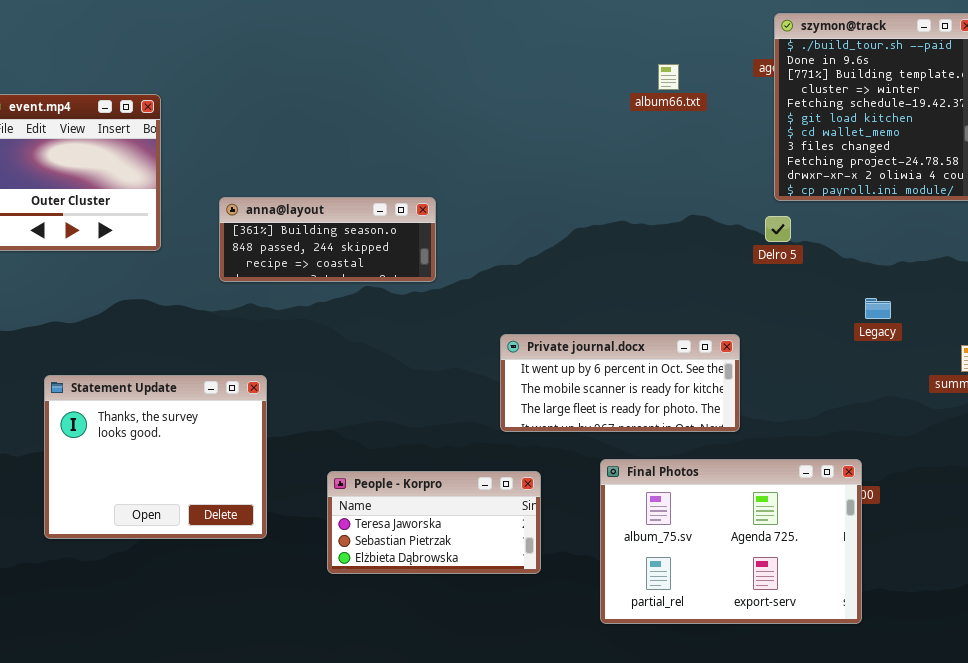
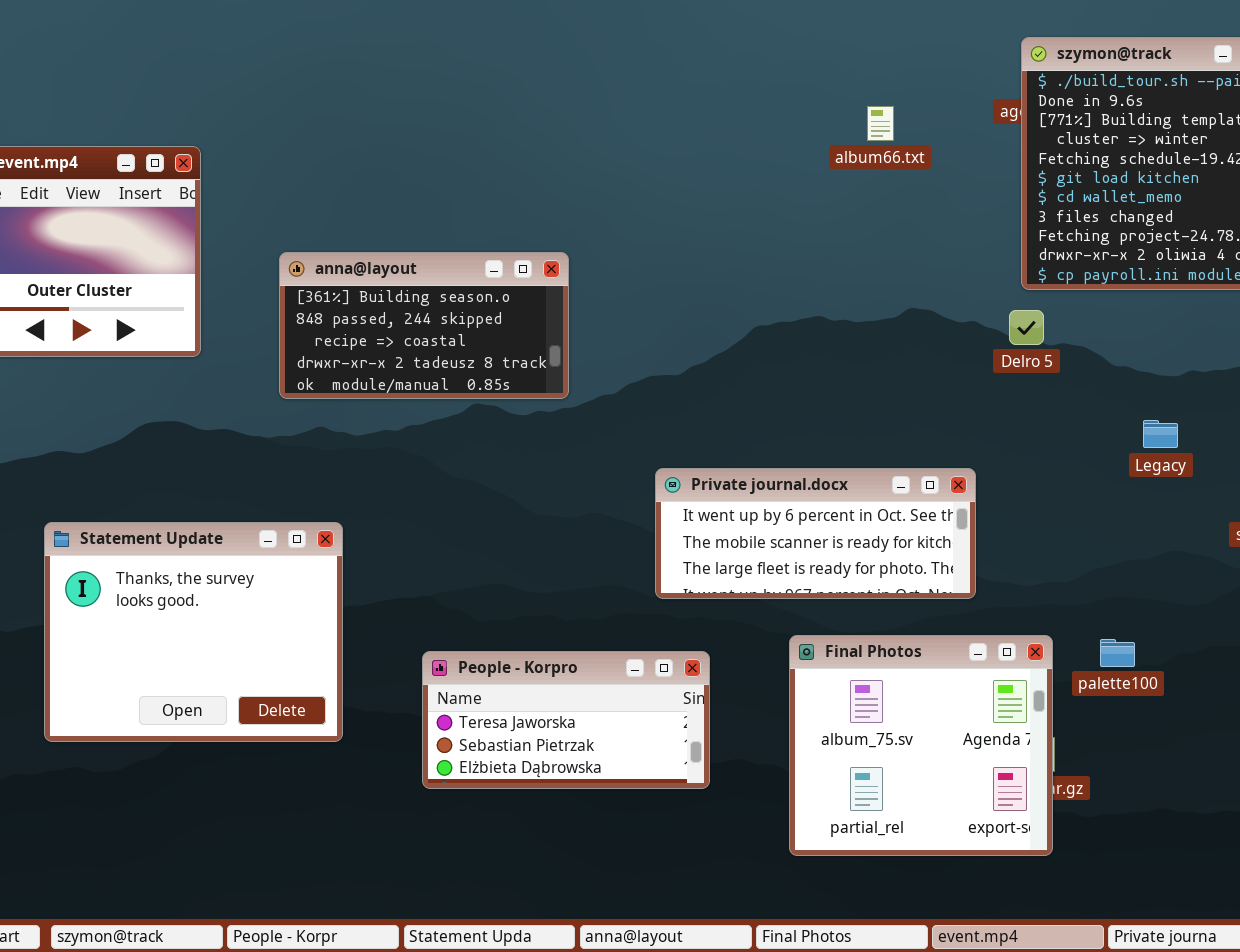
anna@layout: [219,197,436,282] -> [279,252,569,399], resized
Final Photos: [600,459,862,624] -> [789,635,1053,856], resized

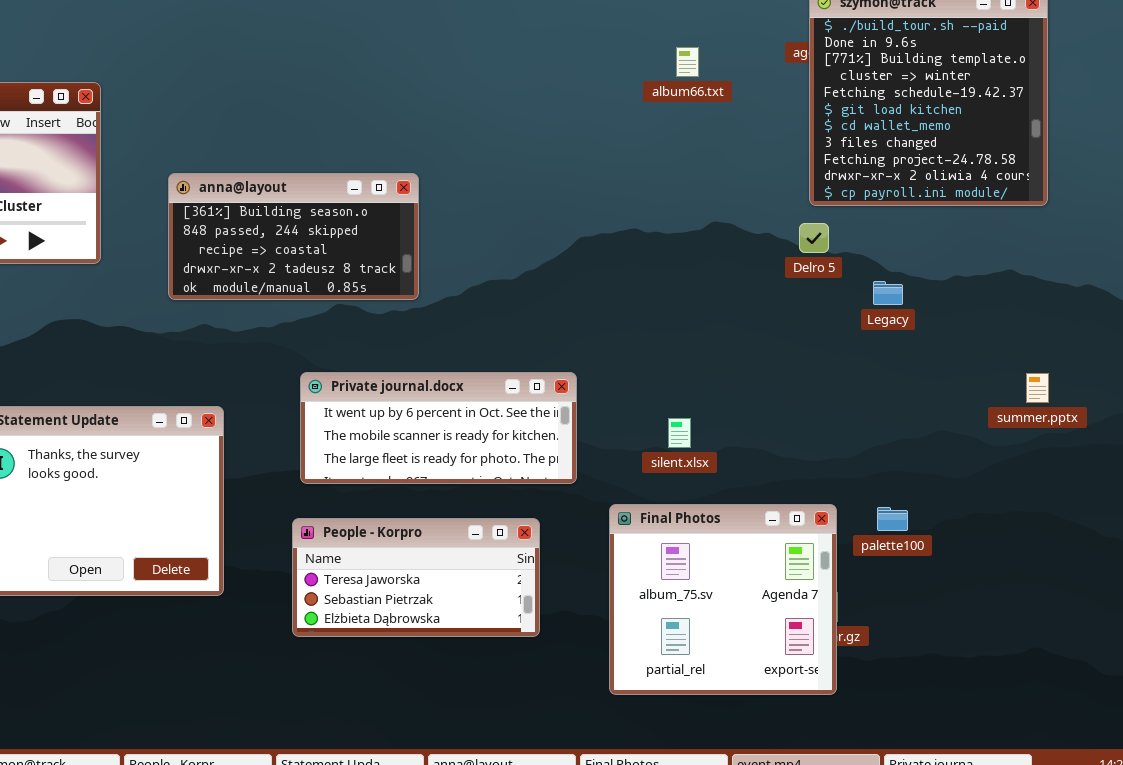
Legacy: [1143,420,1178,448] -> [873,281,903,305], moved
Private journal.docx: [655,468,976,599] -> [300,372,577,484], moved

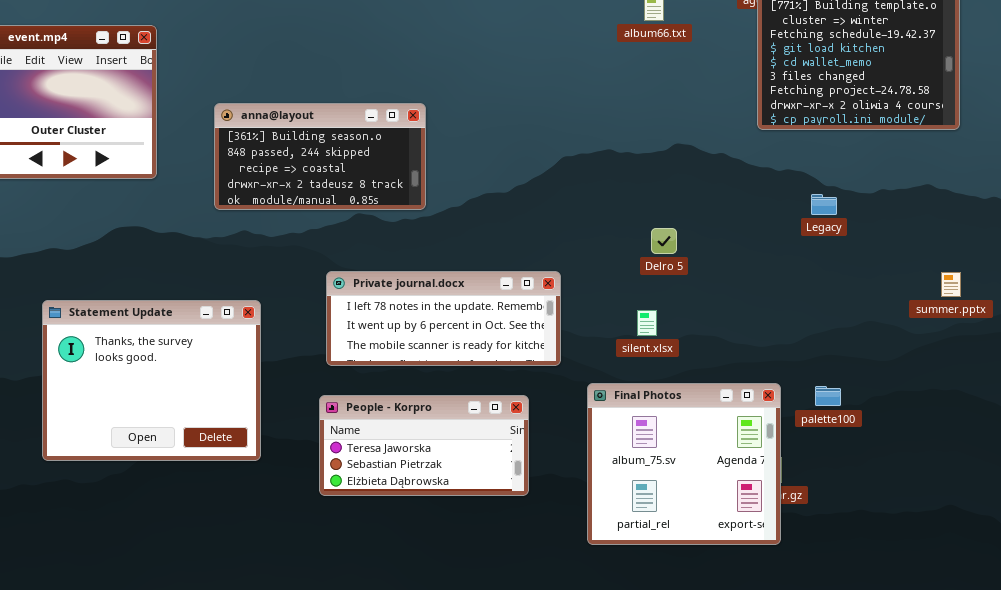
Delro 5: [799,223,829,253] -> [651,228,677,254], moved
Private journal.docx: [300,372,577,484] -> [326,271,561,366], scrolled up 1 row

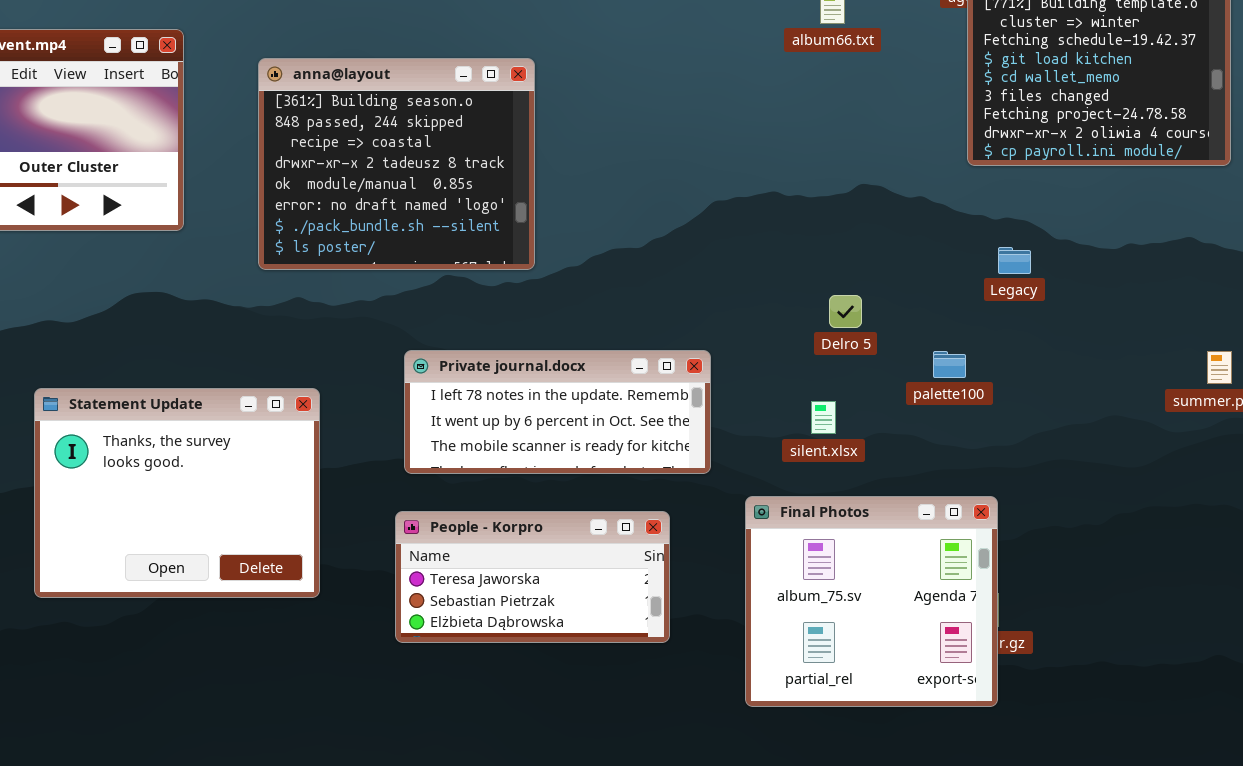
anna@layout: [214,103,426,210] -> [258,58,535,270], resized
Legacy: [811,194,837,215] -> [998,247,1031,274], moved
palette100: [815,386,841,406] -> [933,351,966,378], moved

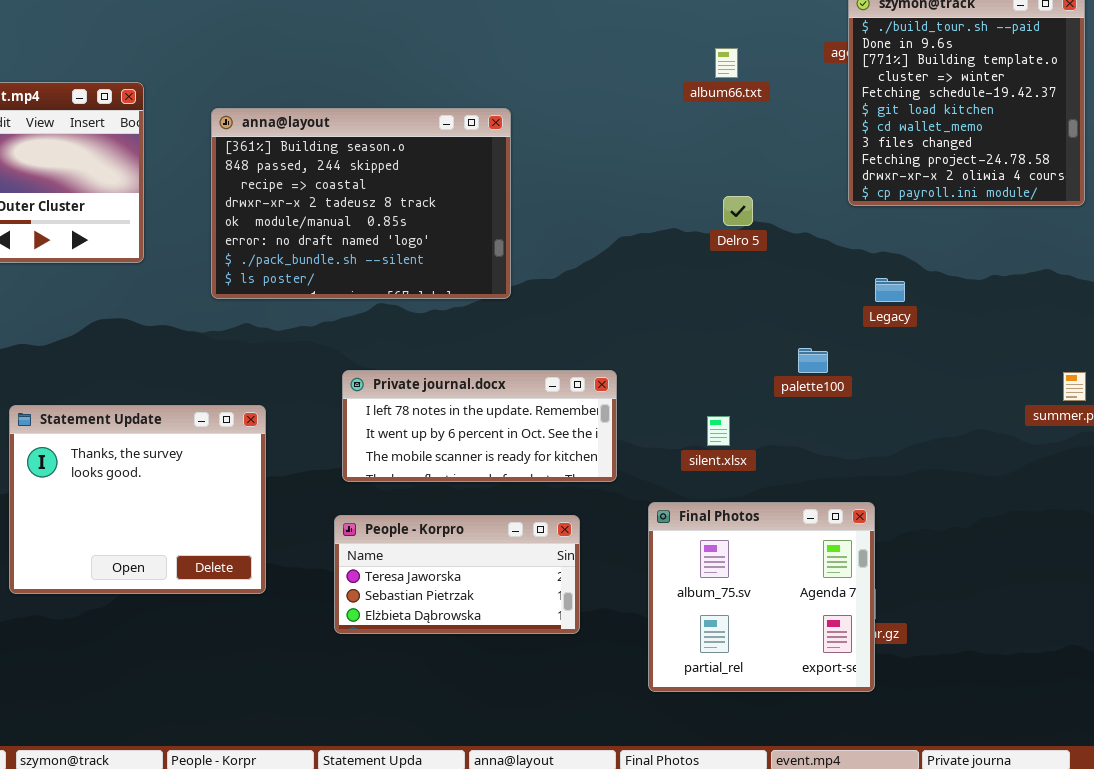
anna@layout: [258,58,535,270] -> [211,108,511,299], resized
Delro 5: [829,295,862,328] -> [723,196,753,226], moved
palette100: [933,351,966,378] -> [798,348,828,373], moved

